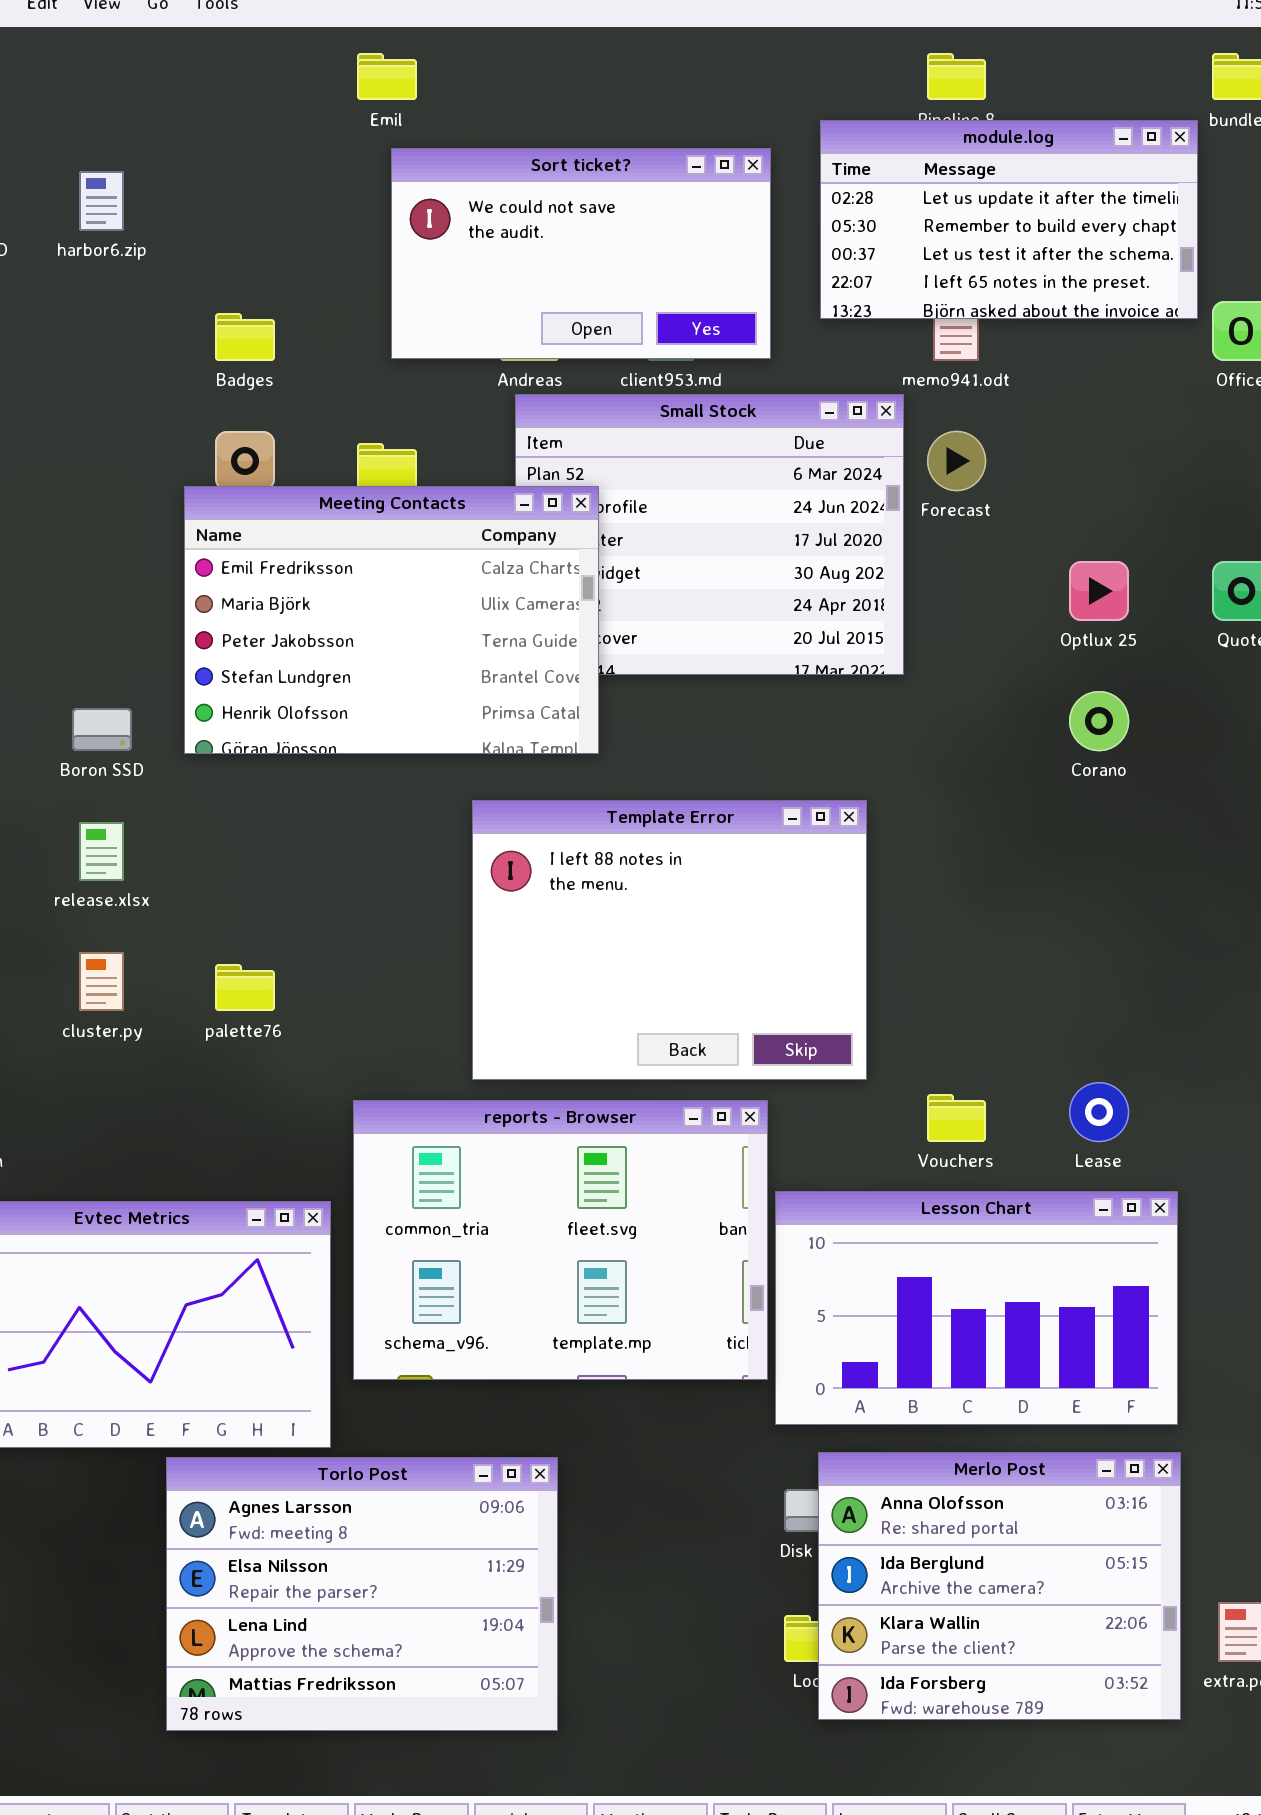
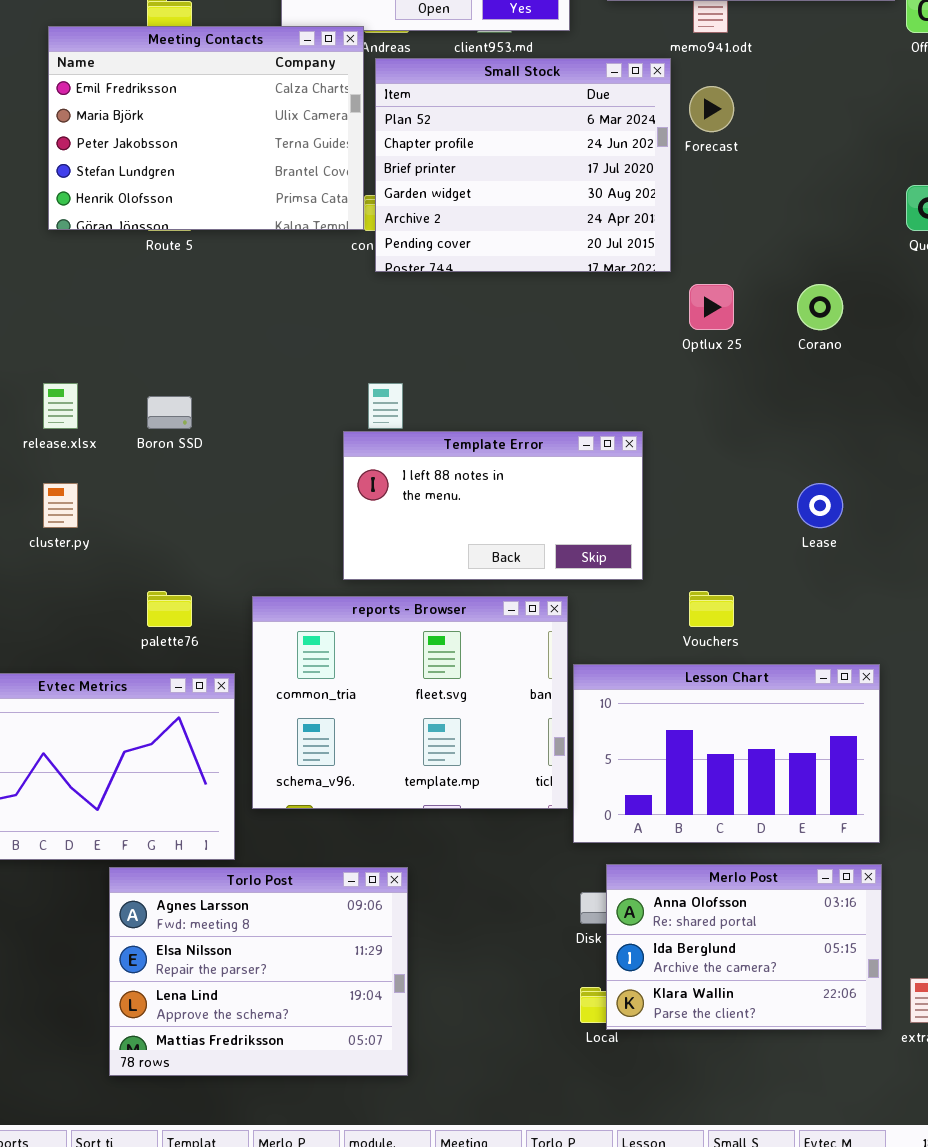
Meeting Contacts: [184,486,599,754] -> [48,26,364,230], moved
Optlux 25: [1069,561,1129,621] -> [689,284,734,330], moved
Boron SSD: [72,708,132,751] -> [147,396,192,429], moved
Template Error: [472,800,867,1080] -> [343,431,643,580], resized
palette76: [215,964,275,1011] -> [147,591,192,627], moved
Lease: [1069,1082,1129,1142] -> [797,483,843,528], moved
Merlo Post: [818,1452,1181,1720] -> [606,864,882,1030], resized

